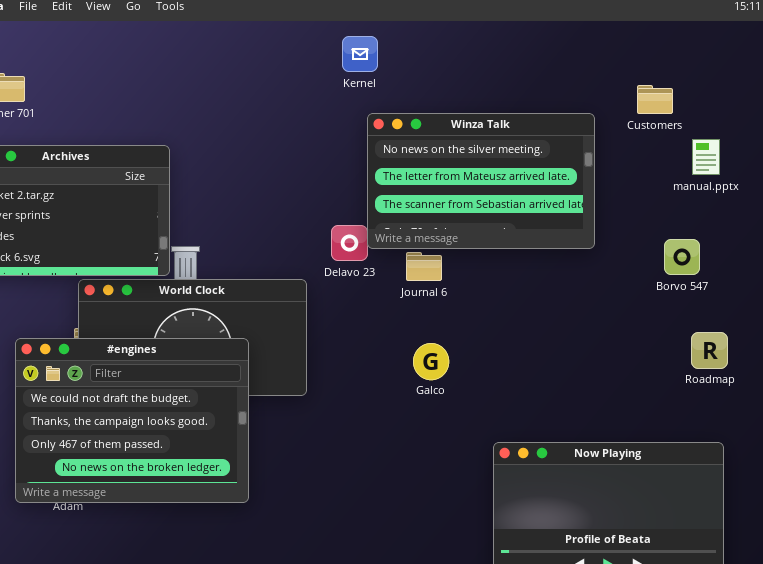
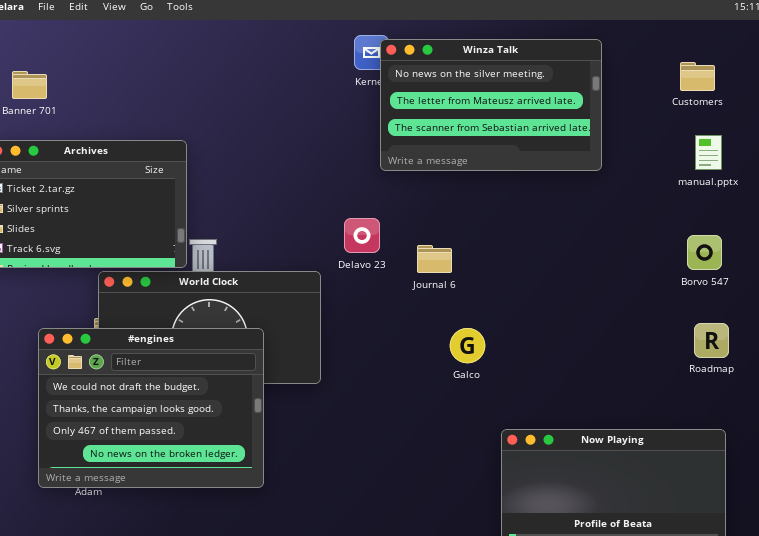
Customers: [637,85,673,114] -> [680,62,715,91], moved
Winza Talk: [367,113,595,249] -> [380,39,602,171], moved
Borvo 547: [664,239,700,275] -> [687,235,722,270], moved
Galco: [413,343,449,380] -> [450,328,485,363], moved

